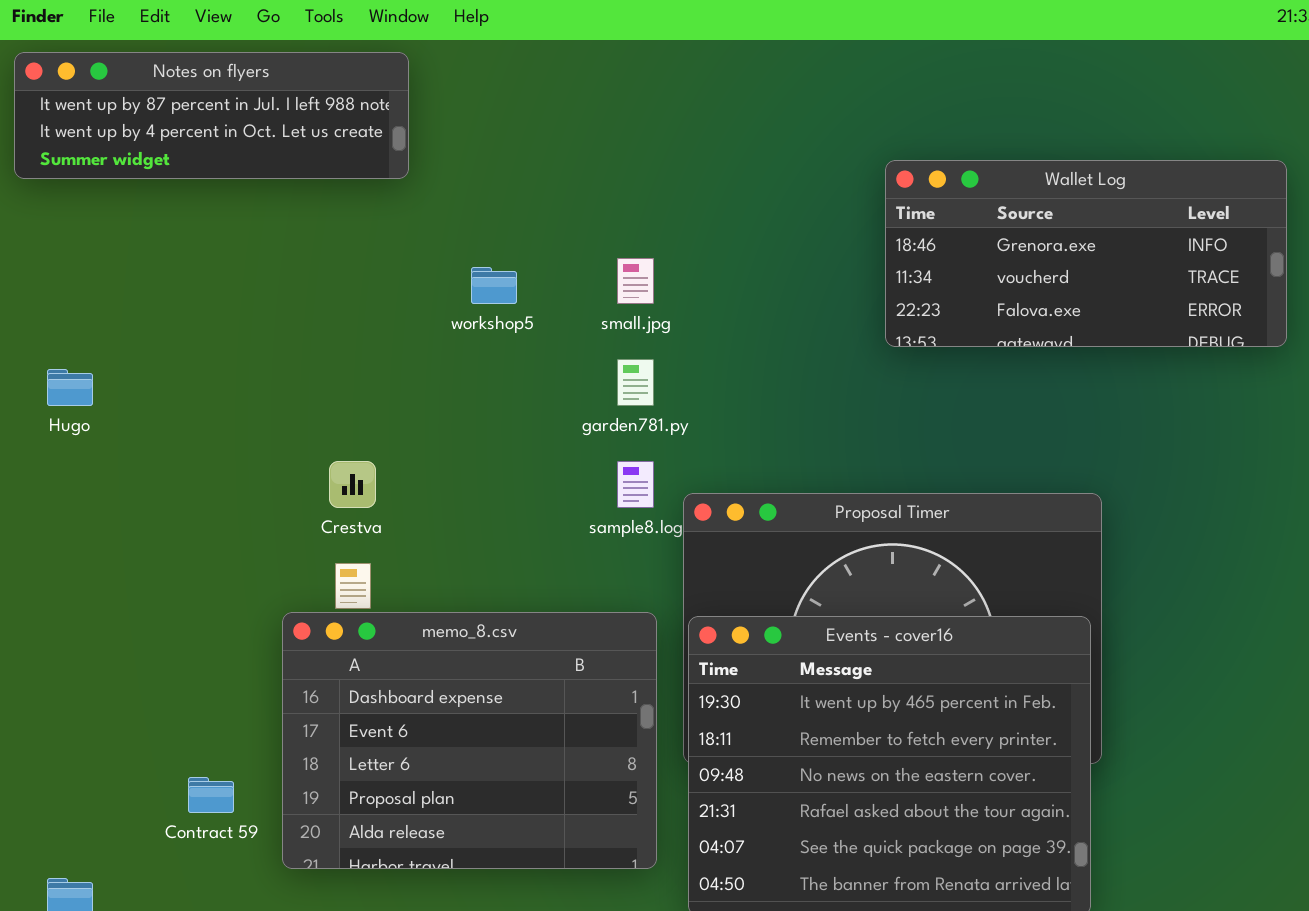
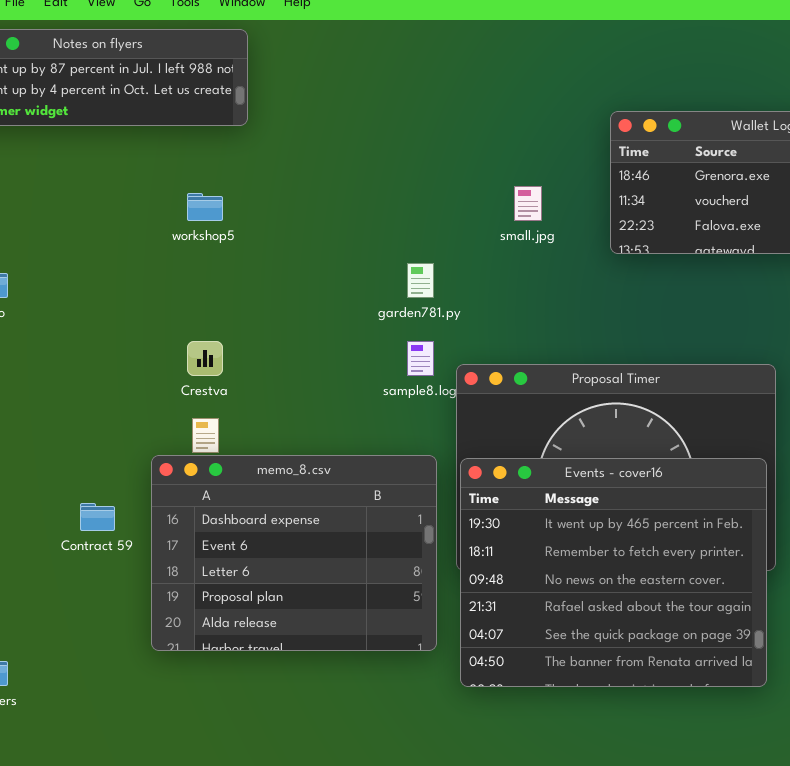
small.jpg: [617,258,654,304] -> [514,186,542,221], moved
workshop5: [471,267,517,304] -> [187,193,223,221], moved
Contract 59: [188,777,234,813] -> [80,503,115,531], moved

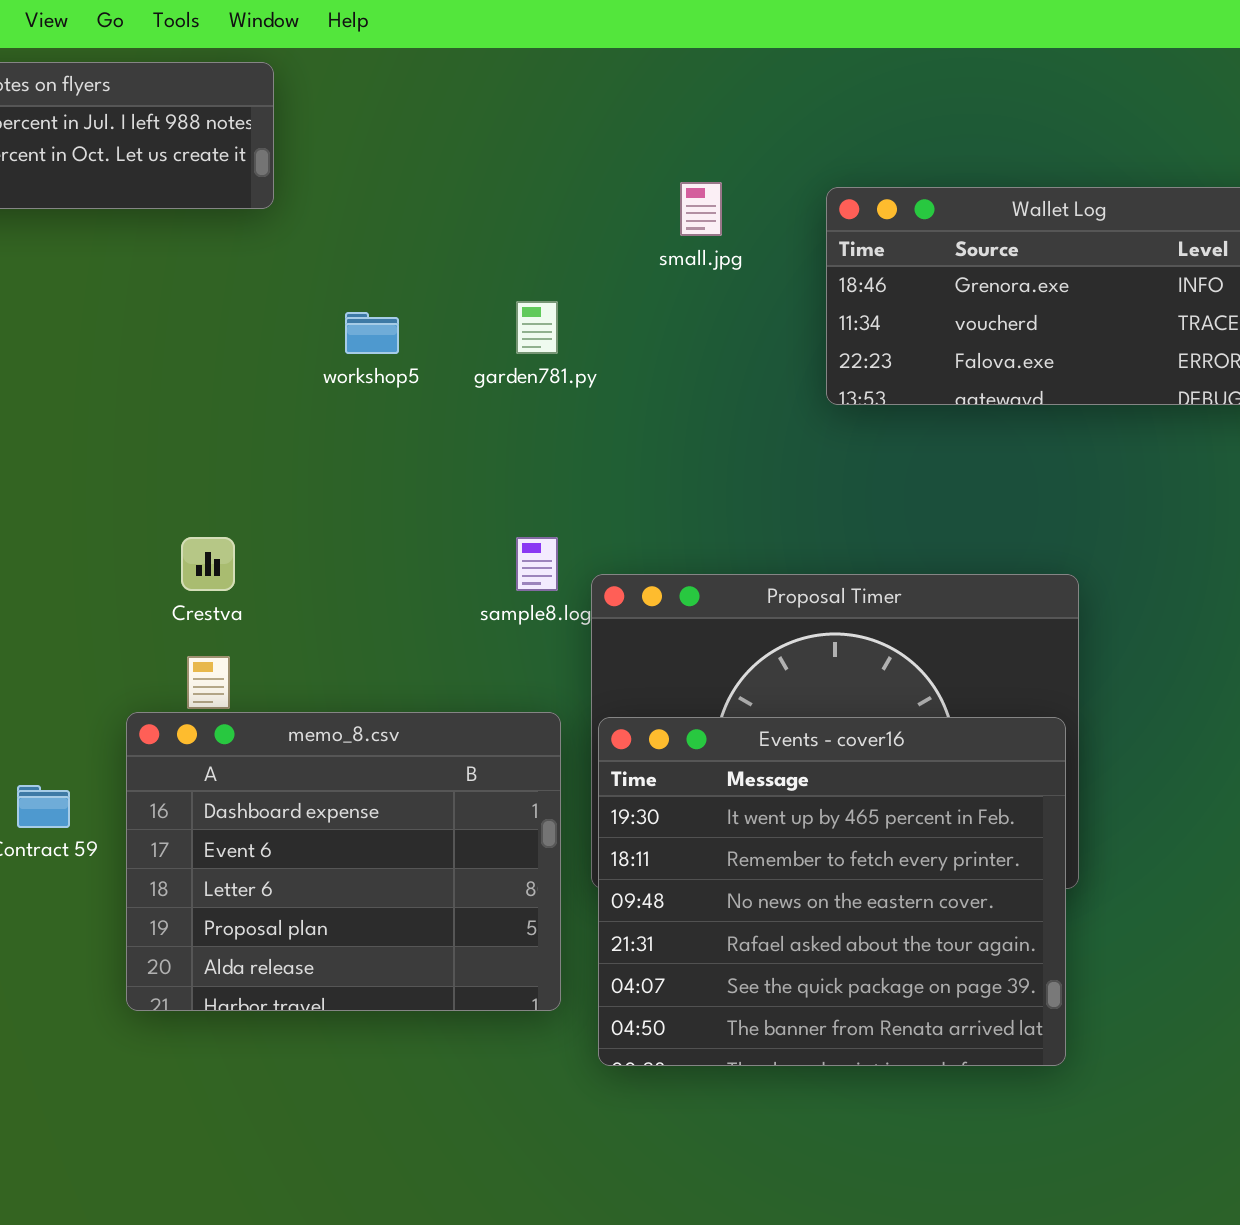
small.jpg: [514,186,542,221] -> [680,182,722,236], moved
workshop5: [187,193,223,221] -> [345,312,399,354], moved
garden781.py: [407,263,434,298] -> [516,301,558,354], moved

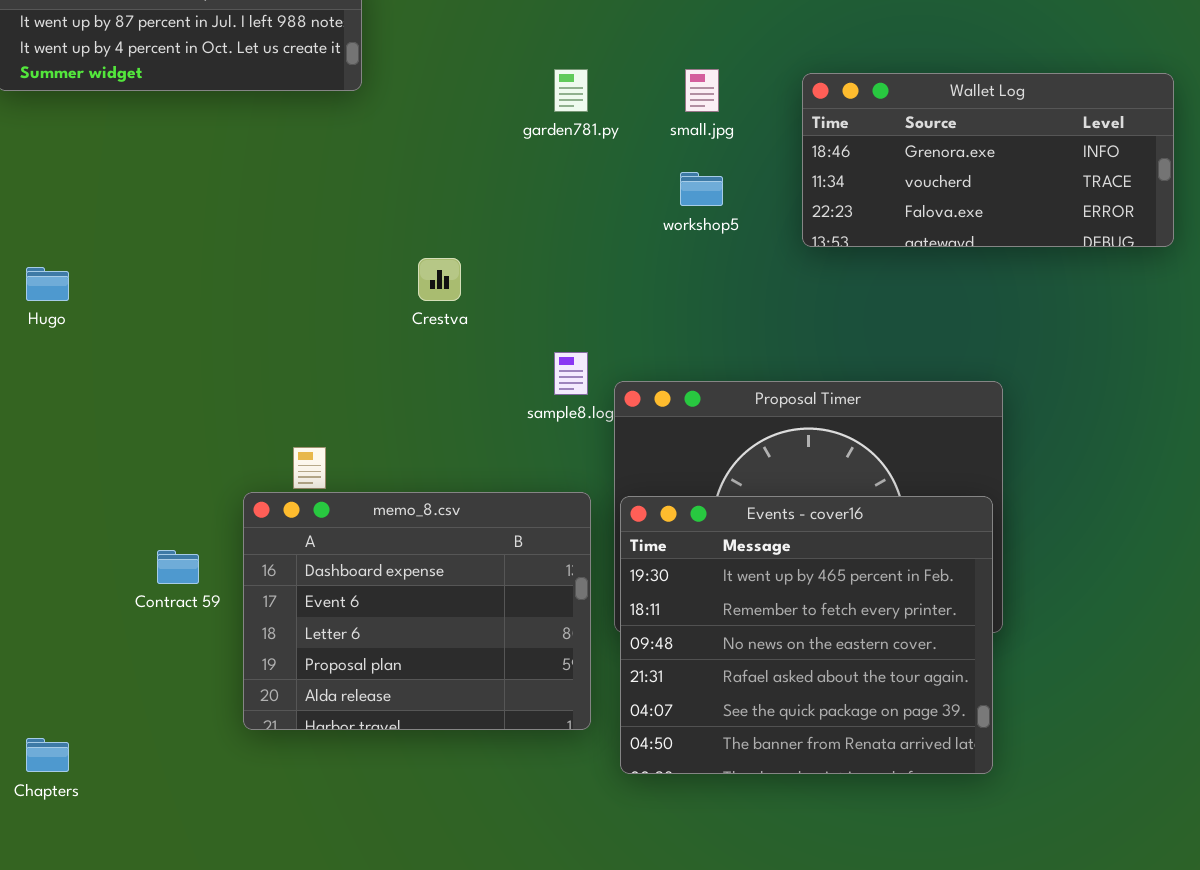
garden781.py: [516,301,558,354] -> [554,69,588,112], moved
workshop5: [345,312,399,354] -> [680,172,723,206], moved
Crestva: [181,537,235,591] -> [418,258,461,301], moved

